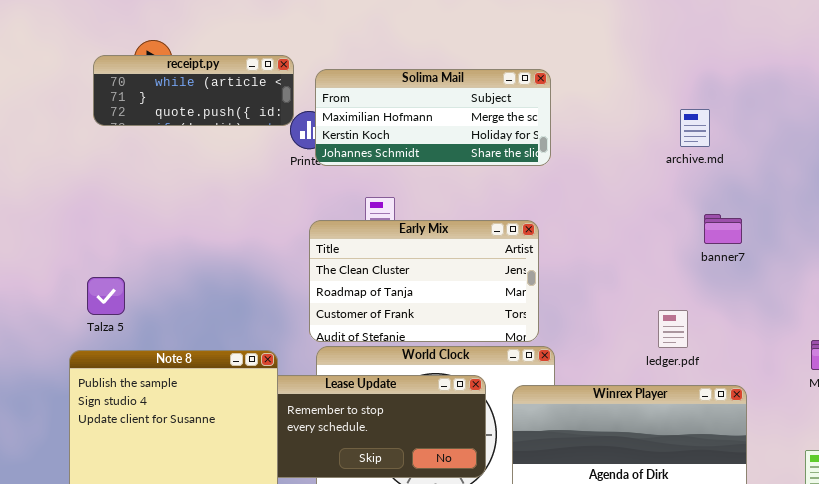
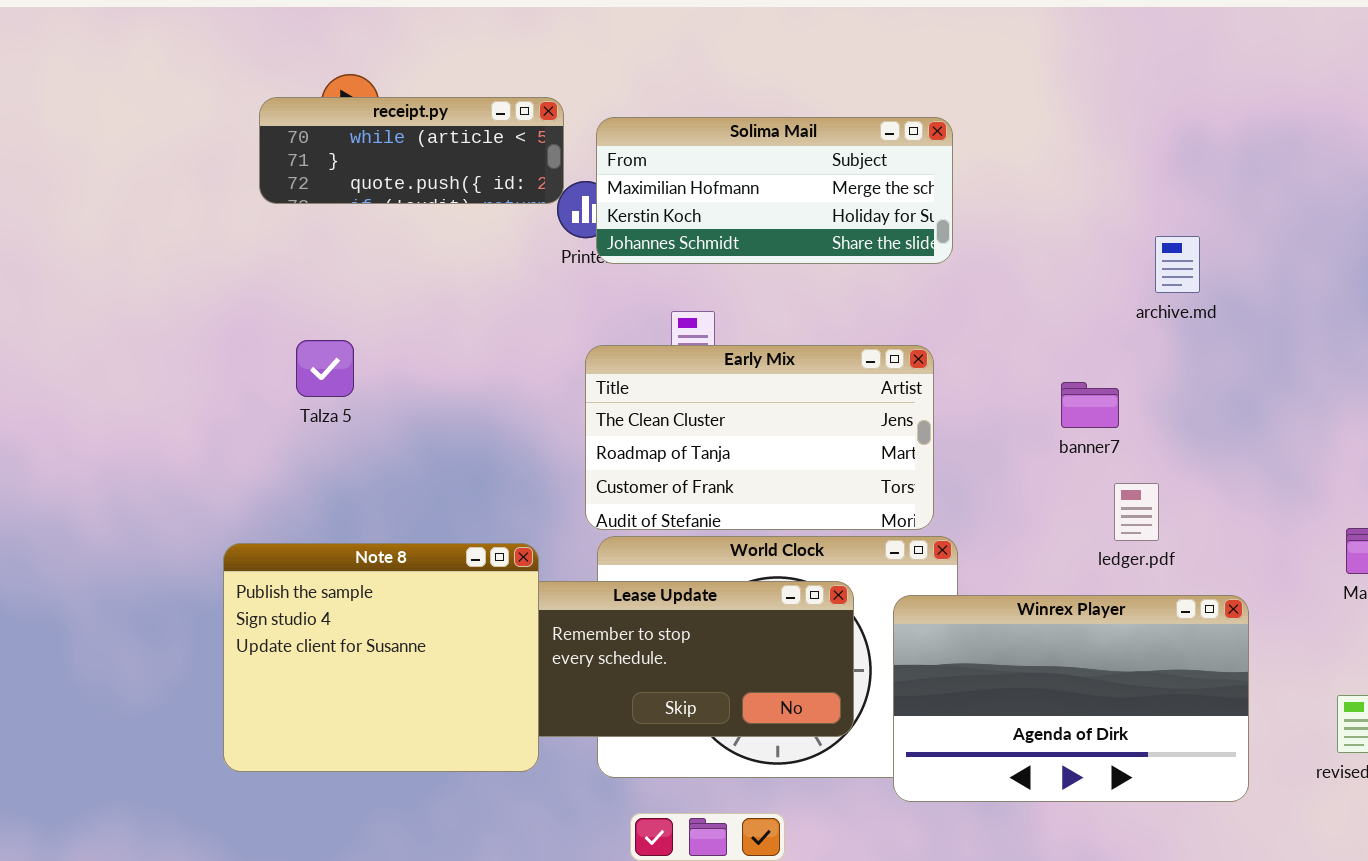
archive.md: [680,109,710,147] -> [1155,236,1200,293], moved
banner7: [704,214,742,244] -> [1061,382,1119,428], moved
Talza 5: [87,277,125,315] -> [296,340,354,397], moved

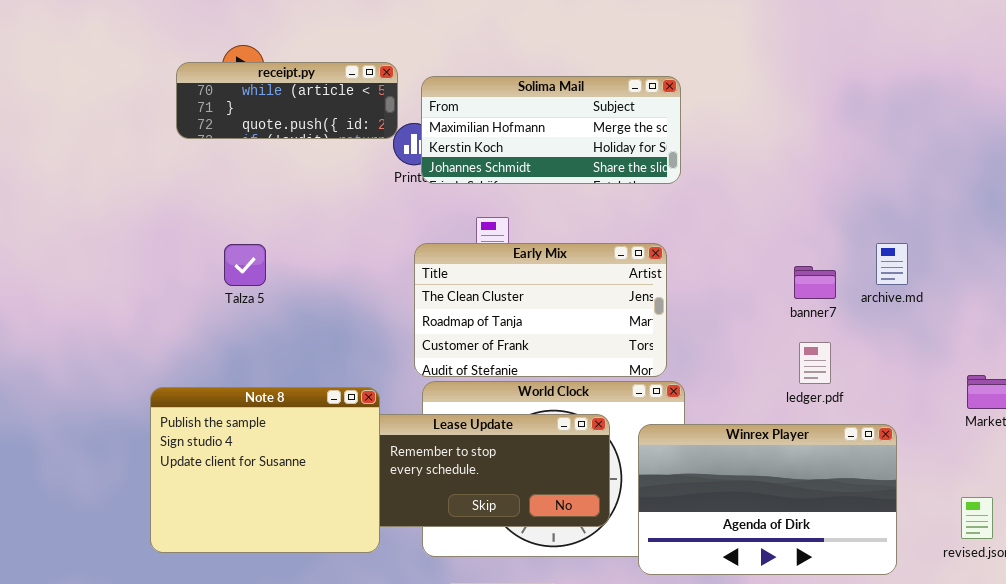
archive.md: [1155,236,1200,293] -> [876,243,908,285], moved
Talza 5: [296,340,354,397] -> [224,244,266,286], moved
banner7: [1061,382,1119,428] -> [794,266,836,299], moved

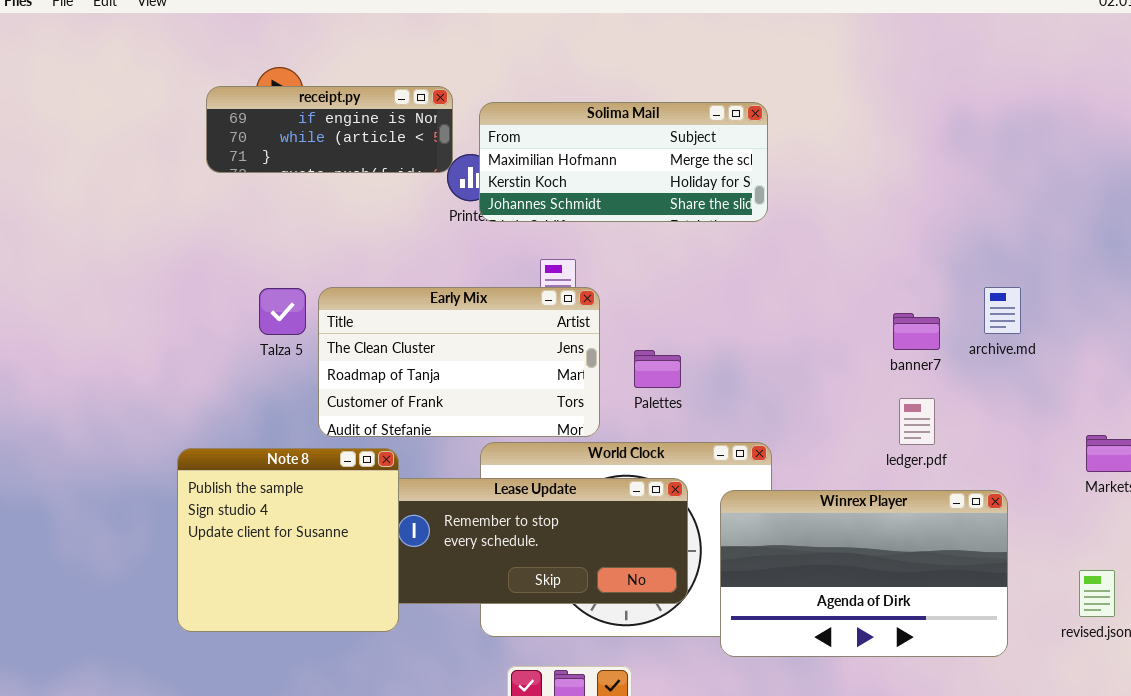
receipt.py: [176,62,398,139] -> [206,86,453,173], scrolled up 1 row
Early Mix: [414,243,667,377] -> [318,287,600,437], moved
Note 8: [150,387,380,553] -> [177,448,399,632], resized

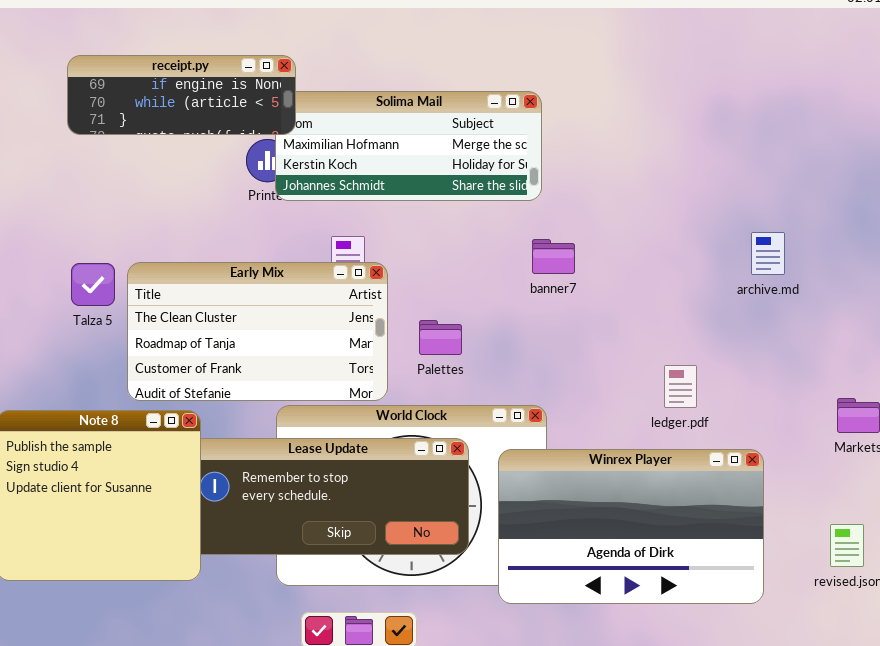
receipt.py: [206,86,453,173] -> [67,55,296,135], moved
archive.md: [984,287,1021,334] -> [751,232,785,275], moved
banner7: [893,313,940,350] -> [532,239,575,274], moved

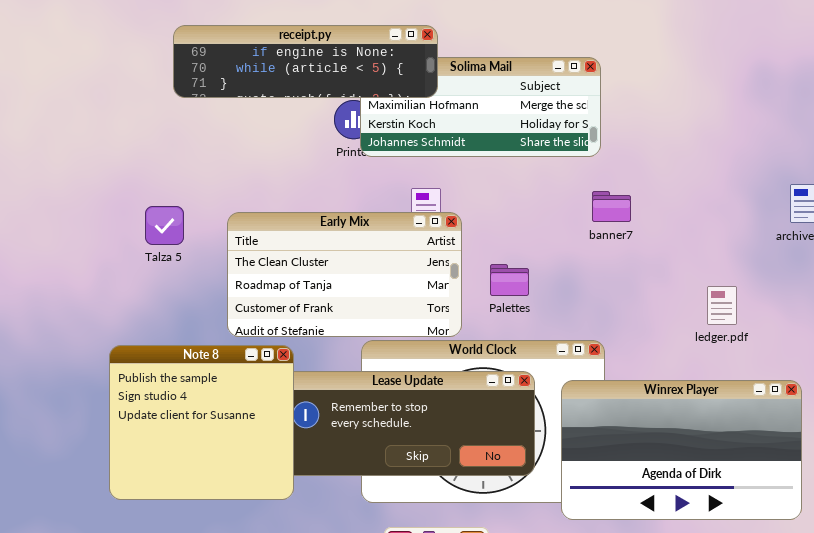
receipt.py: [67,55,296,135] -> [173,25,438,98], resized
Talza 5: [71,263,115,306] -> [145,206,184,245], moved
ledger.pdf: [664,365,697,408] -> [707,286,737,325], moved

